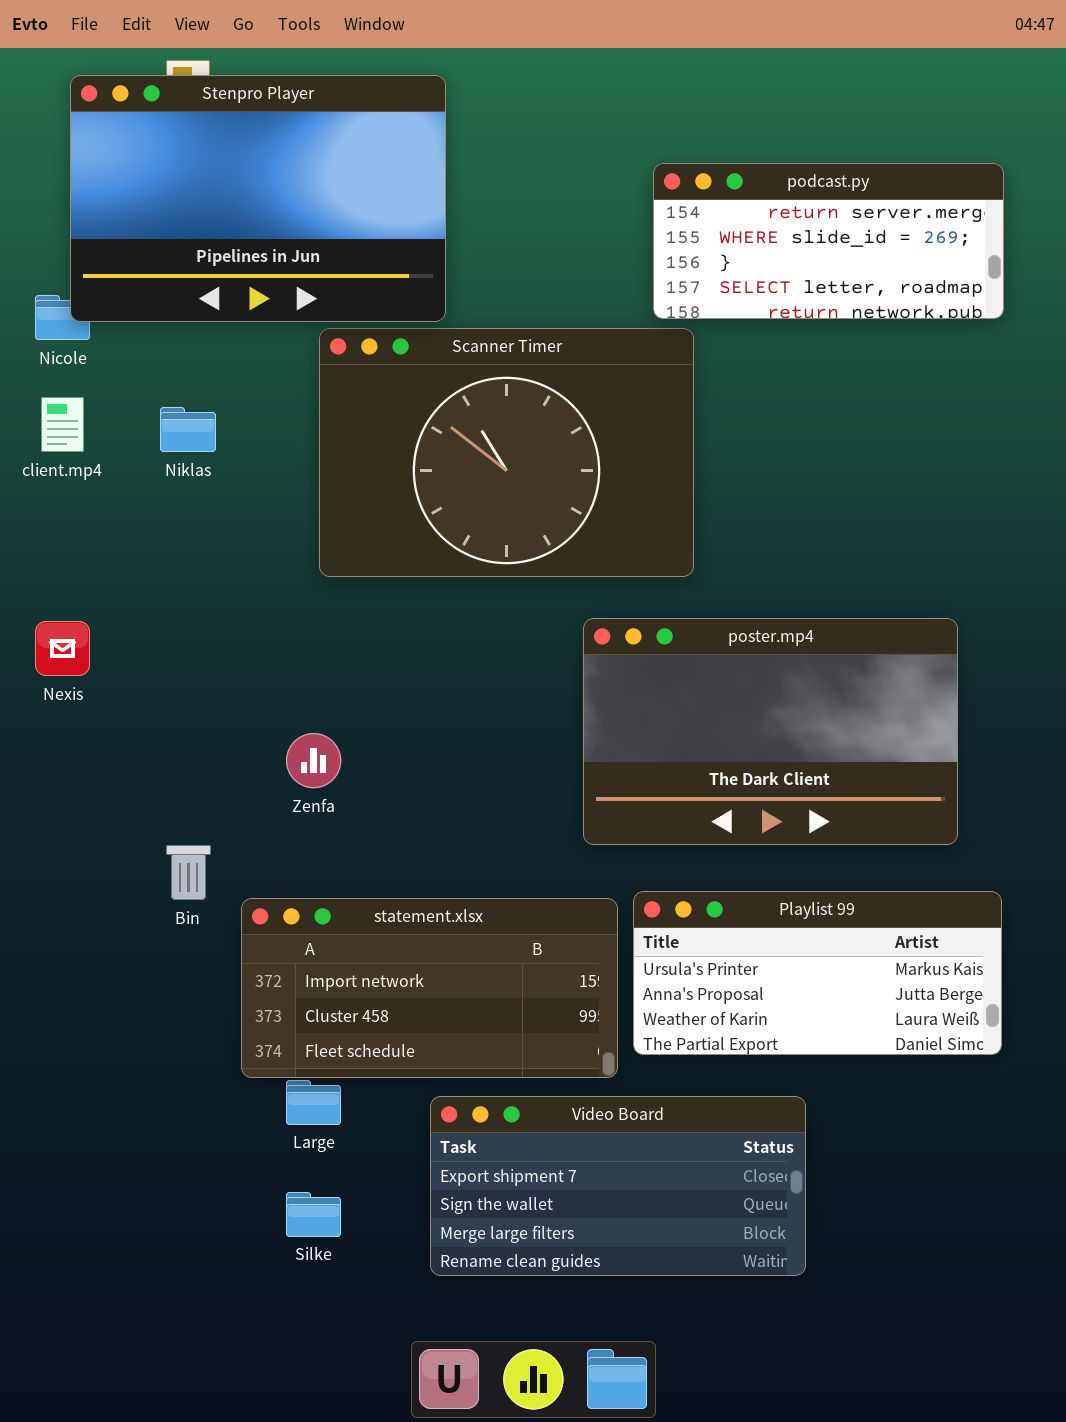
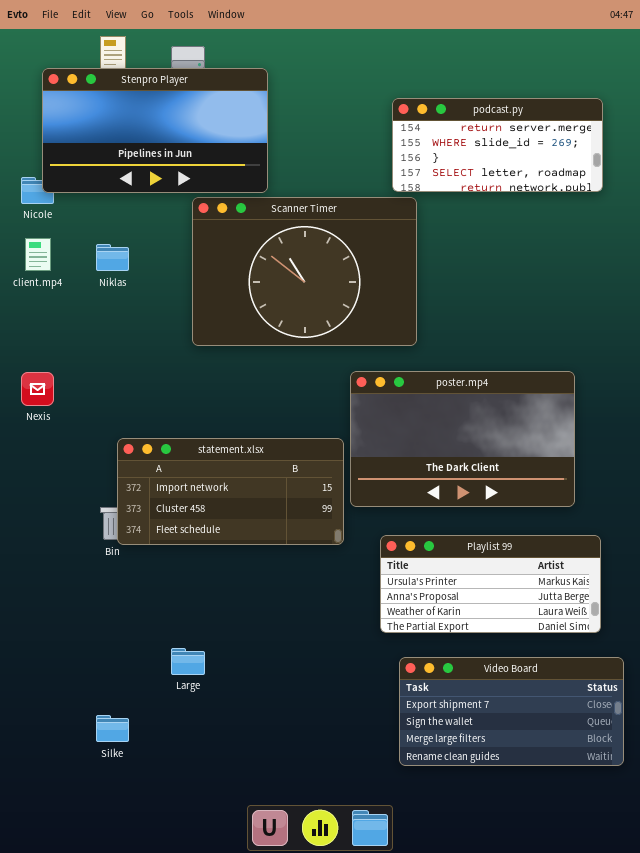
Stenpro Player: [70,75,446,322] -> [42,68,268,193], resized
statement.xlsx: [241,898,618,1078] -> [117,438,344,545], moved
Video Board: [430,1096,806,1276] -> [399,657,624,766], moved
Silke: [286,1192,341,1237] -> [96,715,129,742], moved

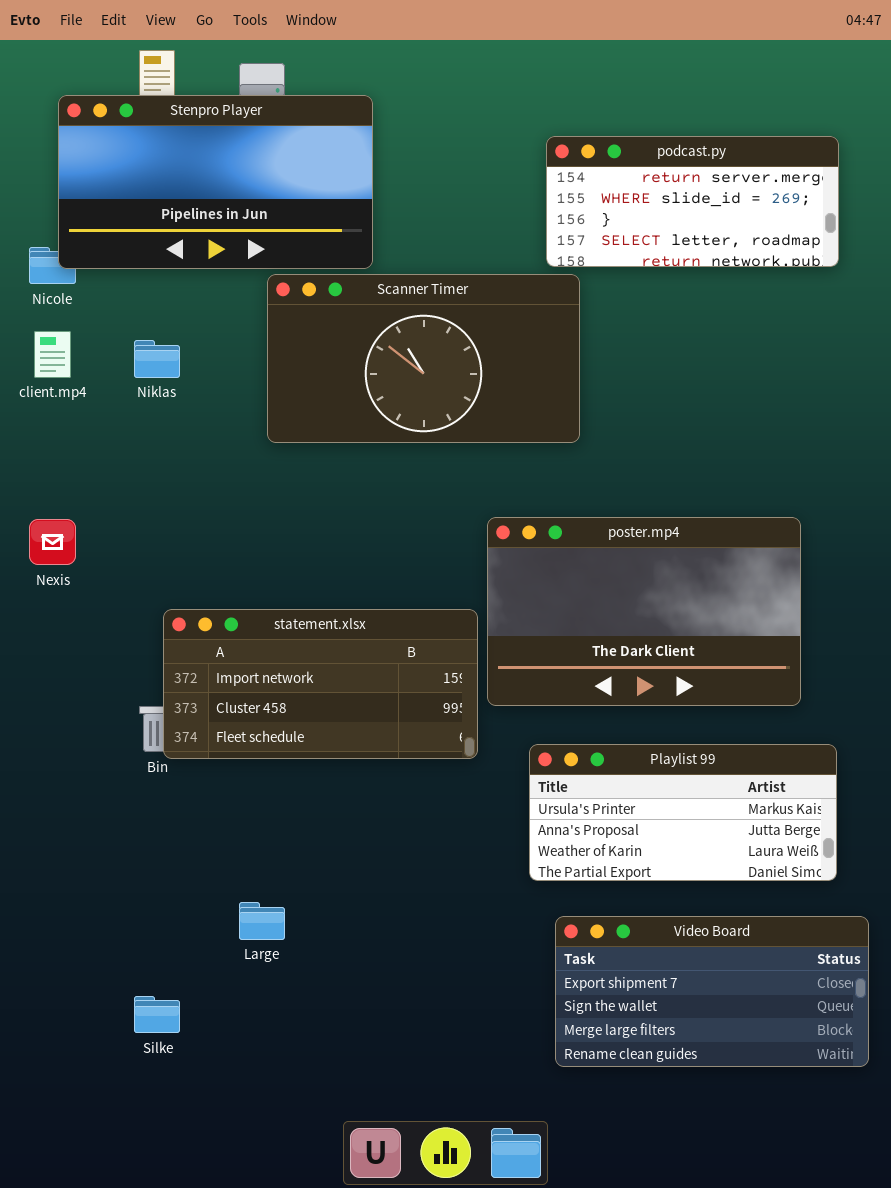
Scanner Timer: [192,197,417,346] -> [267,274,580,443], resized

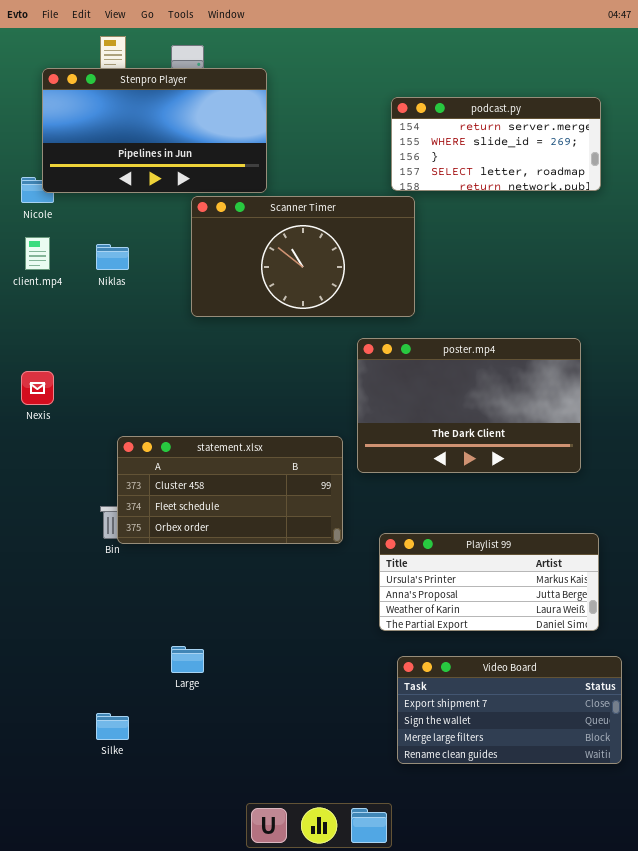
poster.mp4: [487,517,801,706] -> [357,338,581,473], moved
statement.xlsx: [163,609,478,759] -> [117,436,343,544], scrolled down 1 row

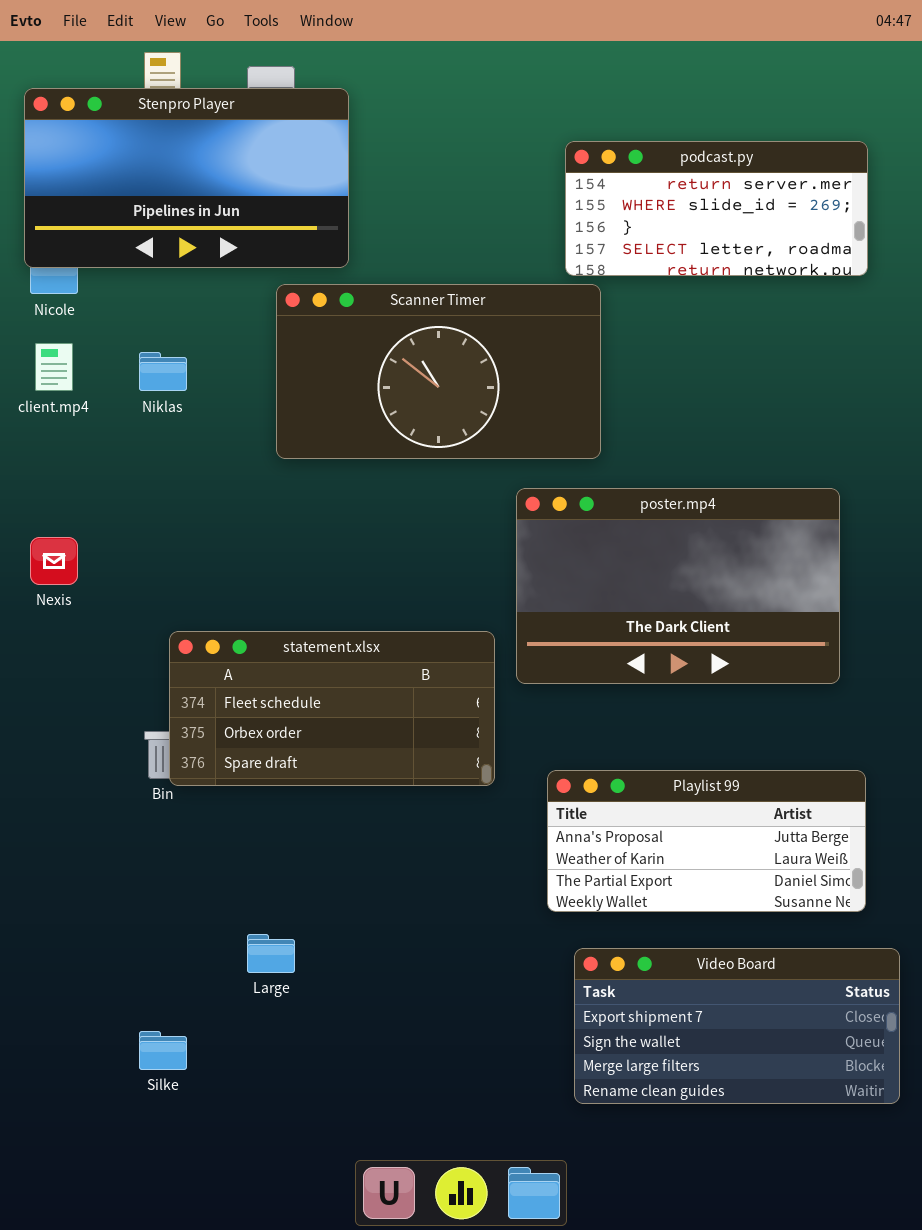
Stenpro Player: [42,68,267,193] -> [24,88,349,268], moved
statement.xlsx: [117,436,343,544] -> [169,631,495,786], scrolled down 1 row
Playlist 99: [379,533,599,631] -> [547,770,866,912], scrolled down 1 row

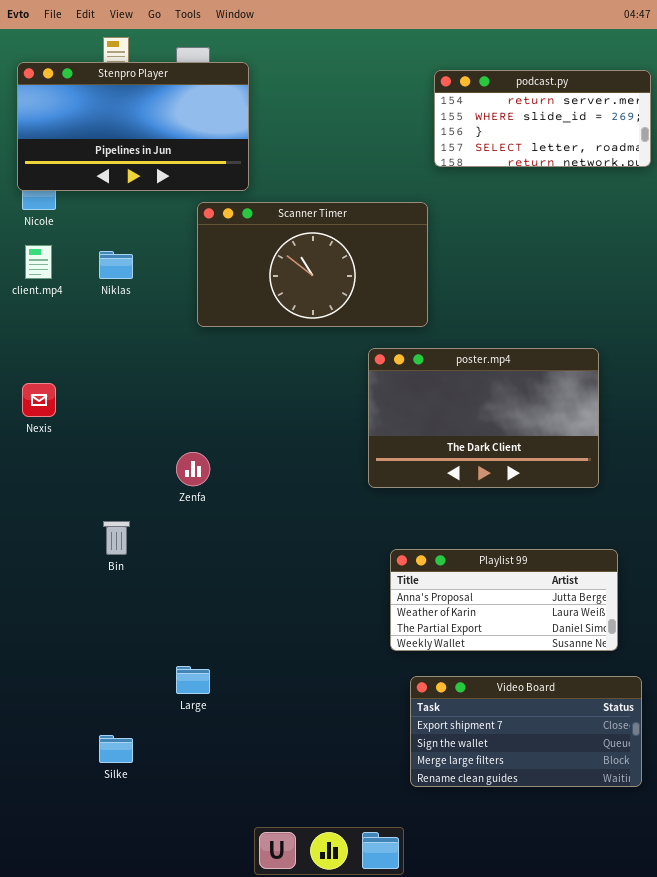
podcast.py: [565,141,868,276] -> [434,70,651,167], moved
statement.xlsx: [169,631,495,786] -> none, closed

